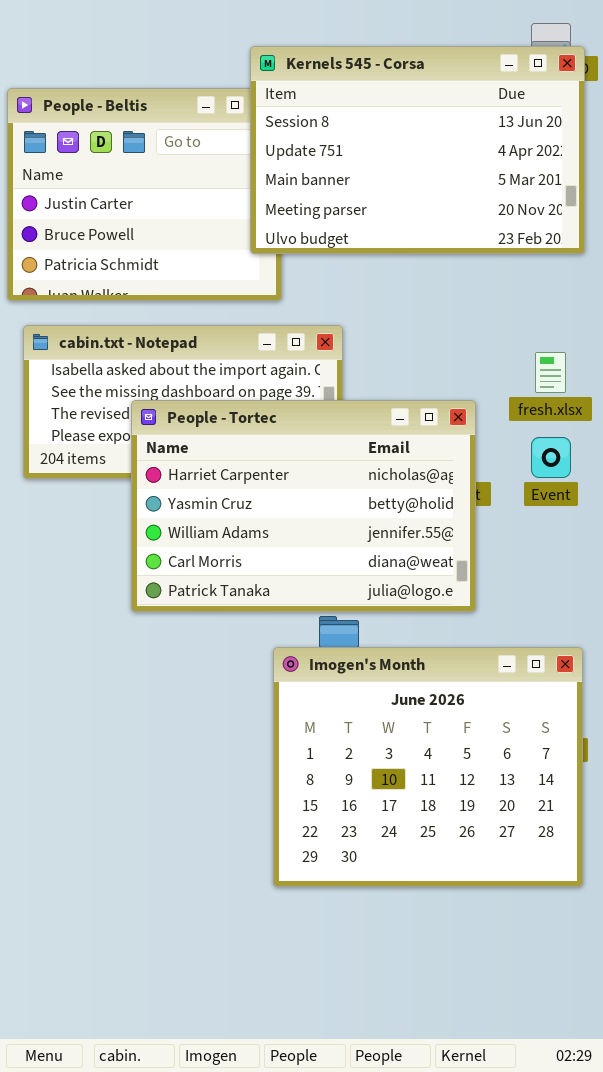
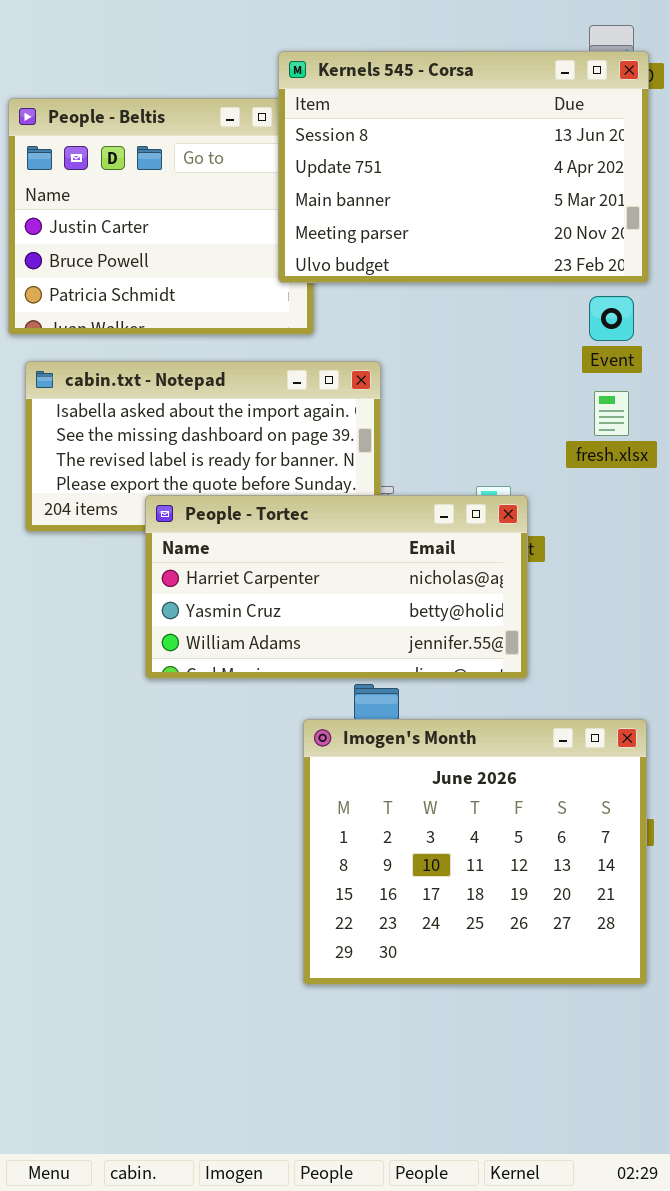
People - Tortec: [131,400,476,612] -> [145,495,528,679], resized
Event: [531,437,571,478] -> [589,296,634,341], moved

